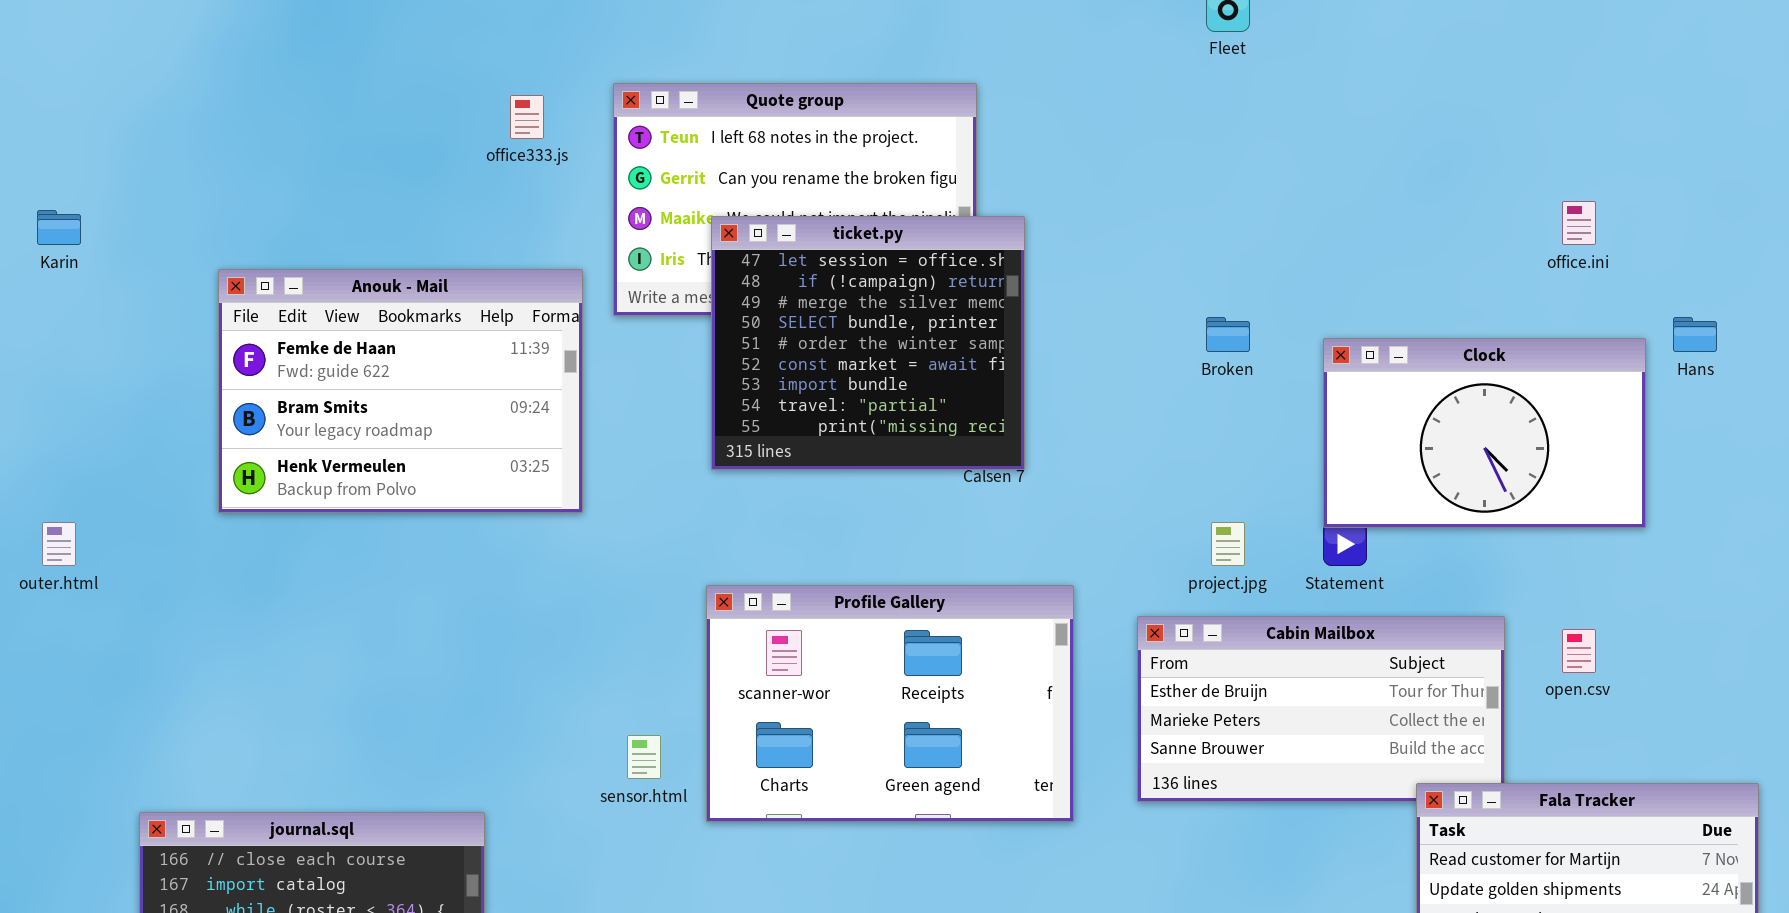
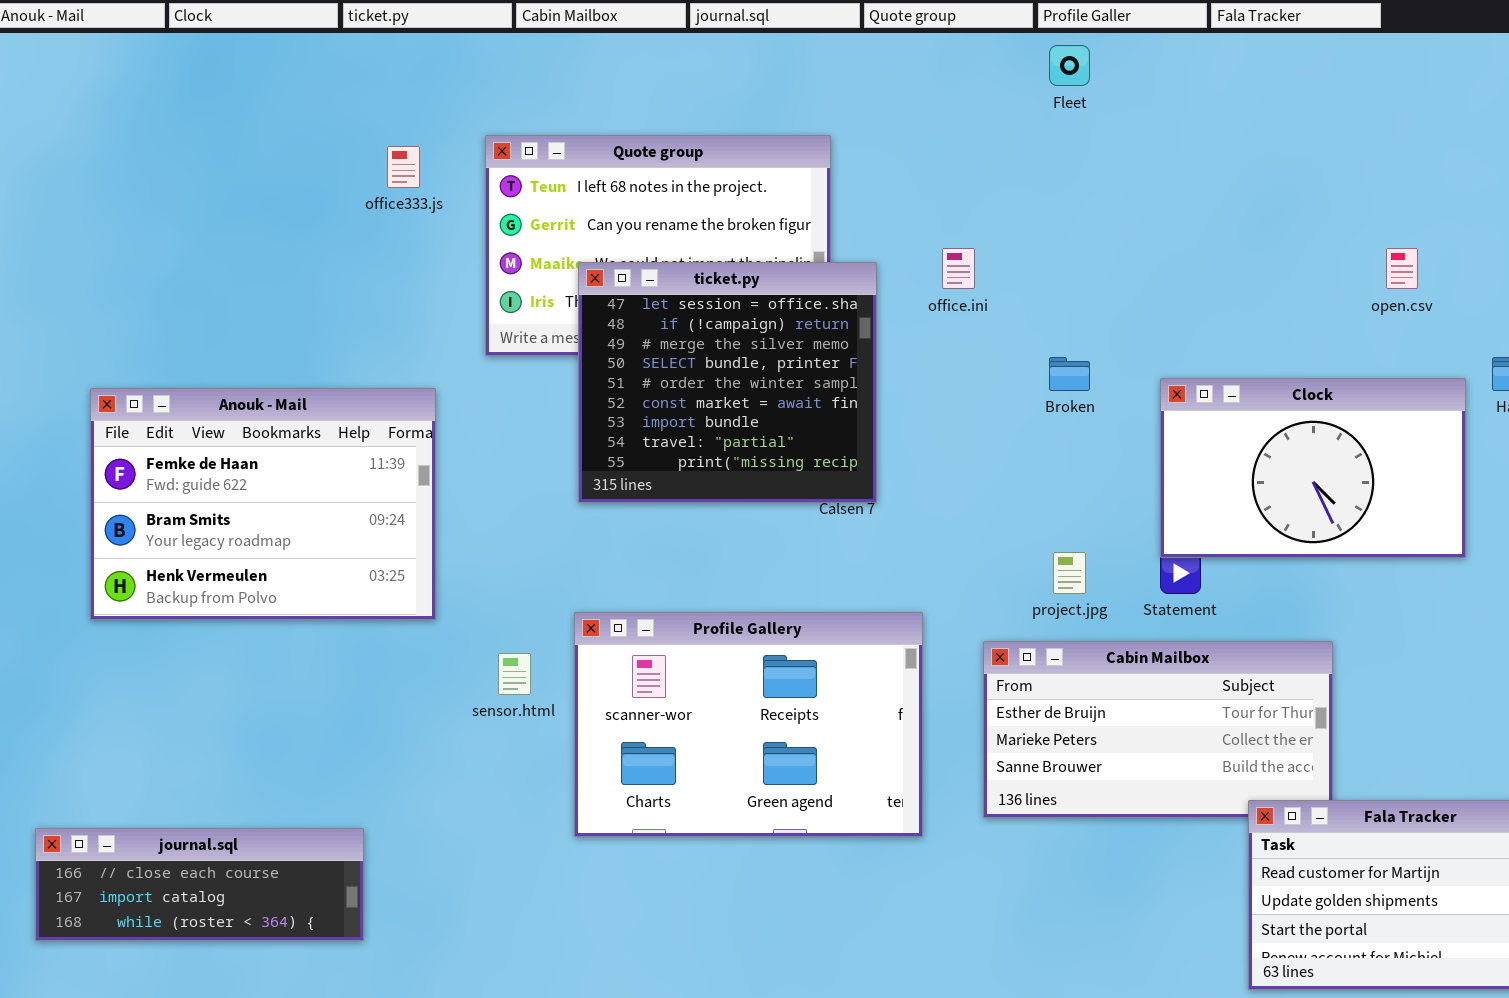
office.ini: [1562,201,1596,245] -> [942,248,975,289], moved
Anouk - Mail: [218,269,583,513] -> [90,388,436,620], moved
open.csv: [1562,629,1596,673] -> [1386,248,1418,289], moved
sensor.html: [627,735,661,779] -> [498,653,531,695], moved

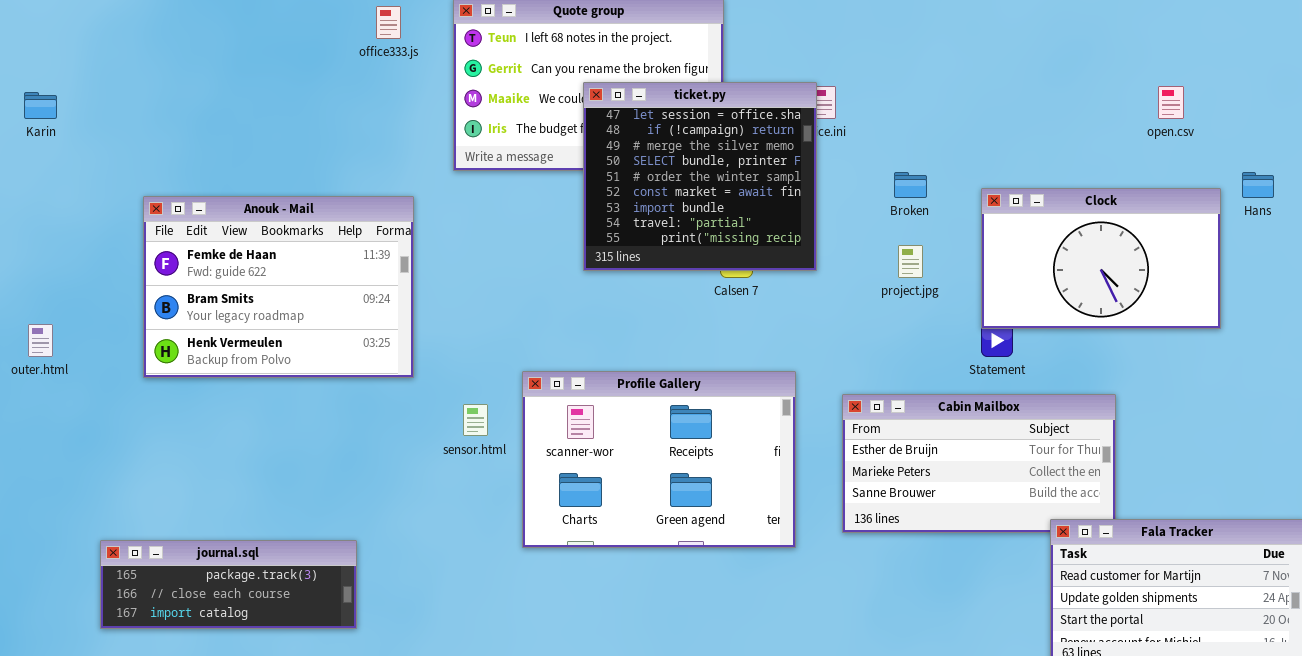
ticket.py: [578,262,877,503] -> [583,82,817,271], moved
project.jpg: [1053,552,1086,594] -> [898,245,923,278], moved
journal.sql: [35,828,364,941] -> [100,540,357,629], scrolled up 1 row

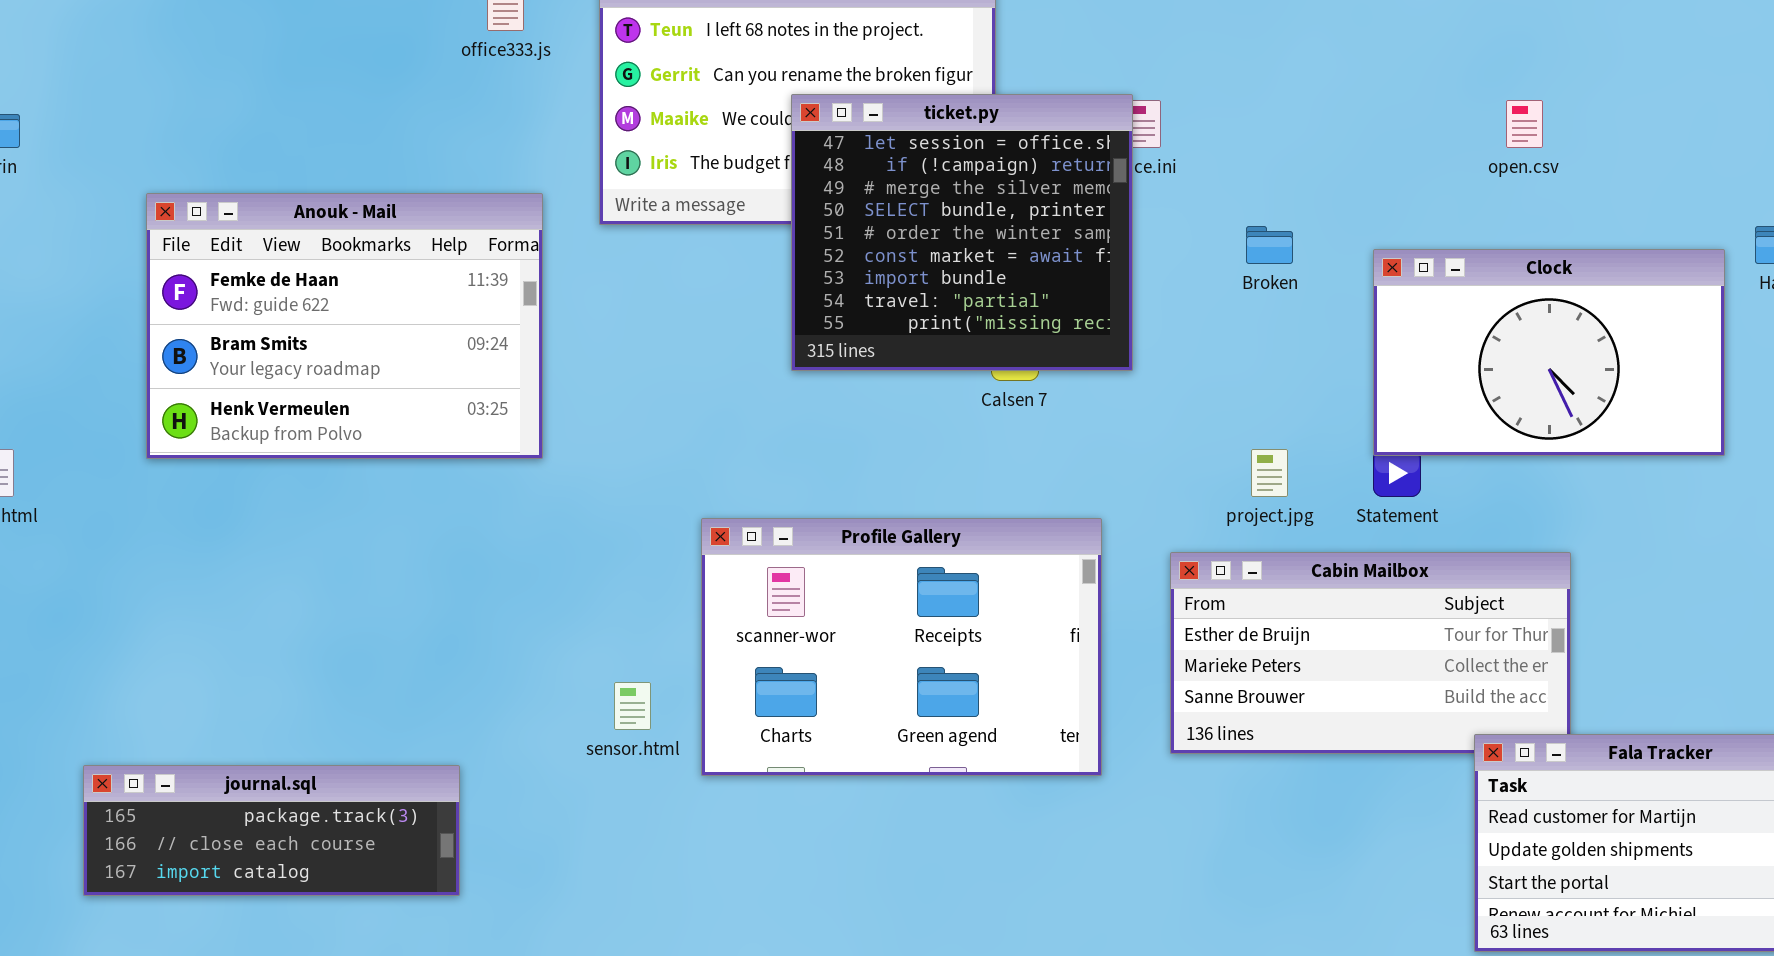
open.csv: [1158,86,1184,119] -> [1506,100,1543,148], moved
Anouk - Mail: [143,196,414,378] -> [146,193,543,459], moved
project.jpg: [898,245,923,278] -> [1251,449,1288,497], moved
sensor.html: [463,404,488,436] -> [614,682,651,730], moved

